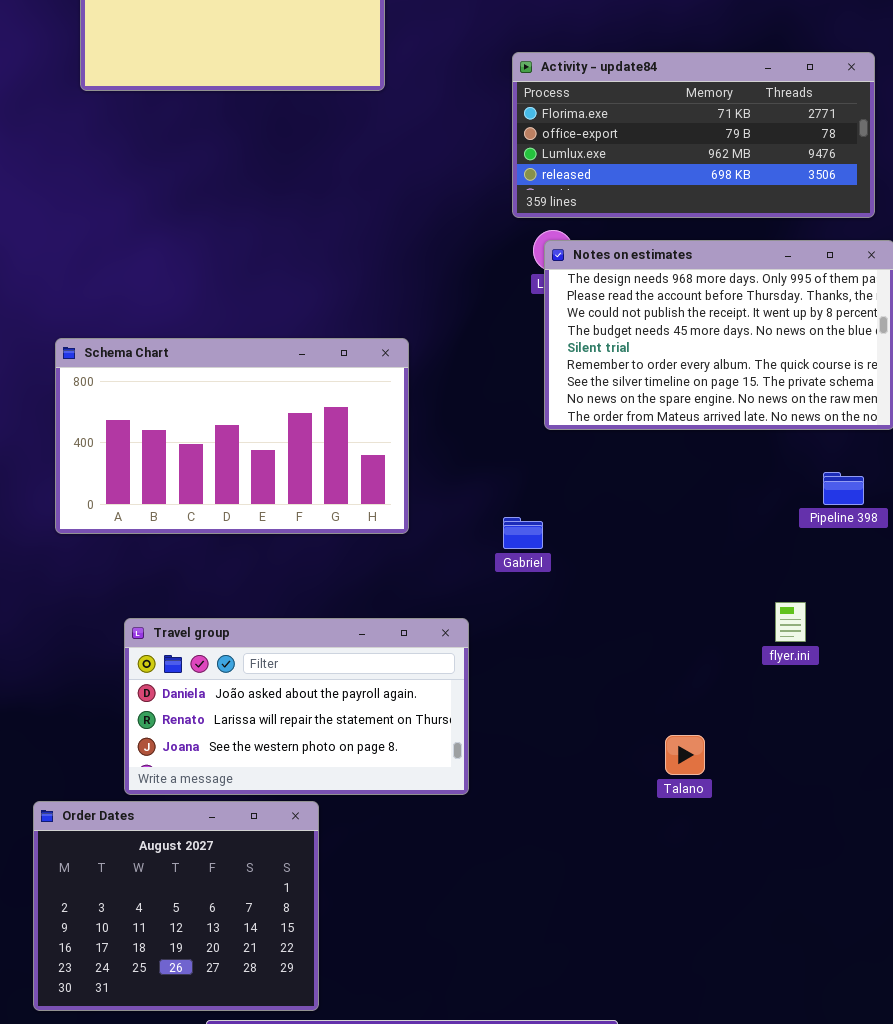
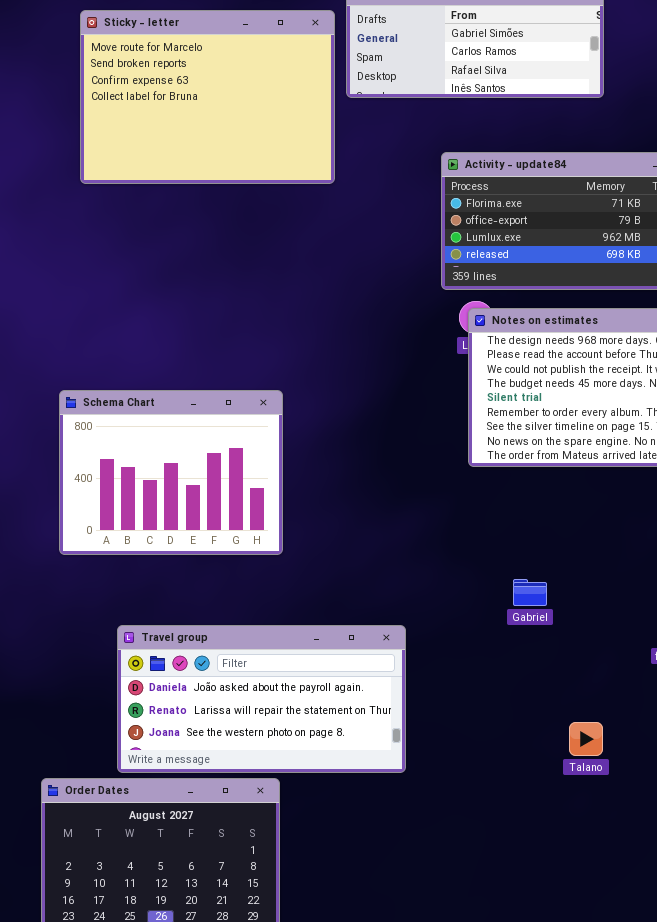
Schema Chart: [55,338,409,534] -> [59,390,283,555], resized
Gabriel: [503,517,543,549] -> [513,579,547,606], moved

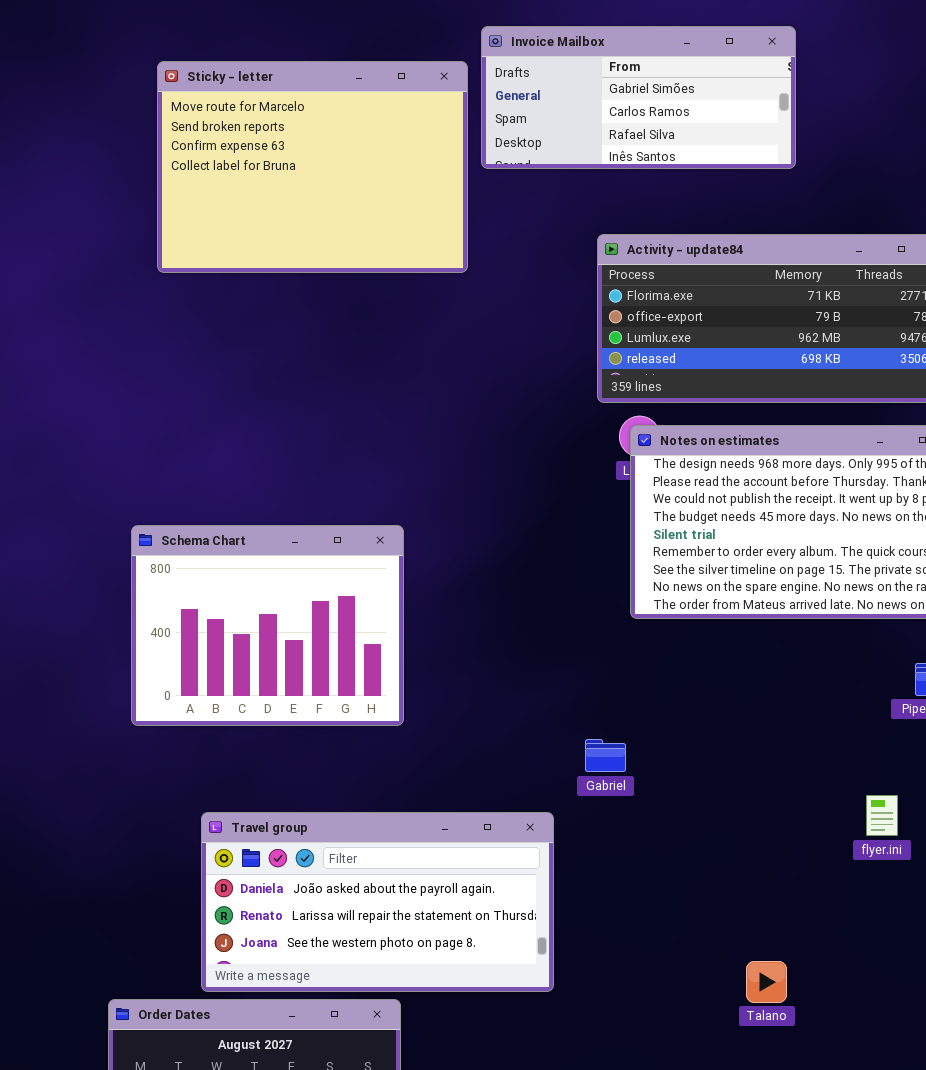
Gabriel: [513,579,547,606] -> [585,739,626,772], moved
Talano: [569,722,603,756] -> [746,961,787,1003], moved

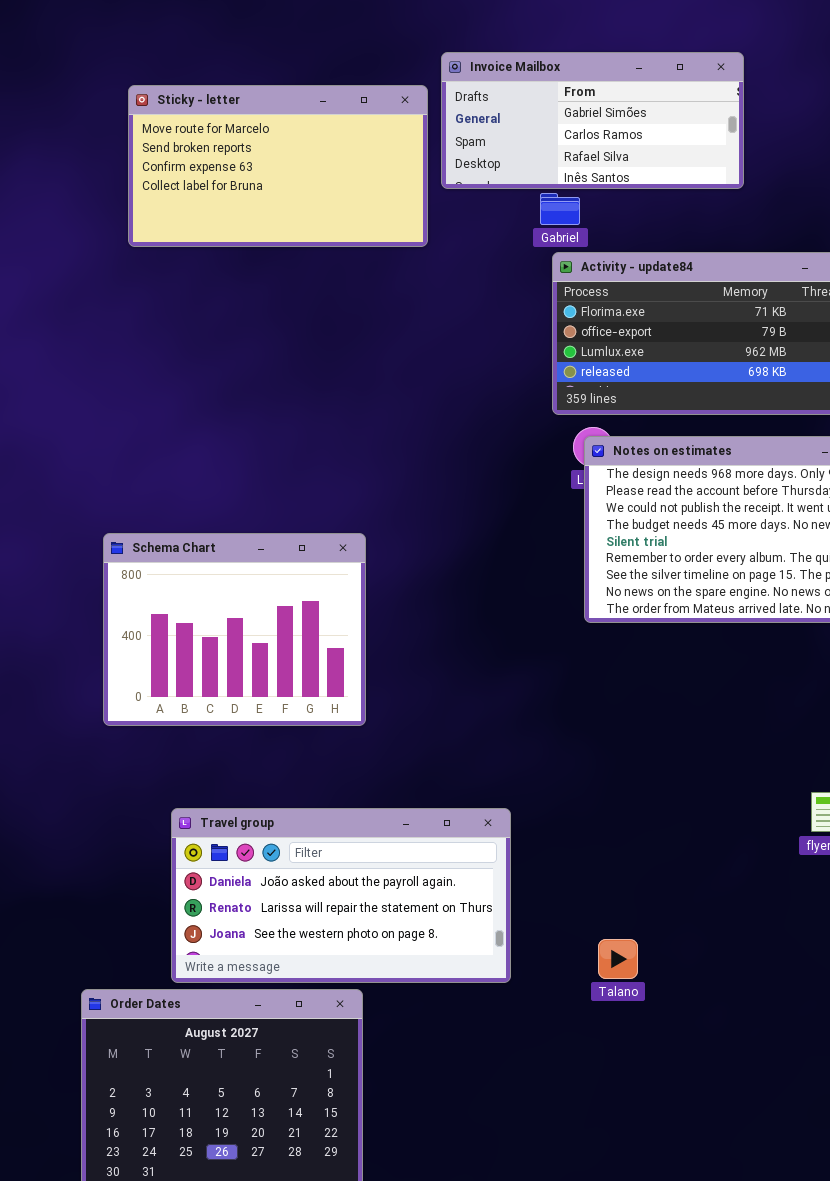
Sticky - letter: [157,61,468,273] -> [128,85,428,247], resized
Gabriel: [585,739,626,772] -> [540,193,580,225], moved
Talano: [746,961,787,1003] -> [598,939,638,979], moved

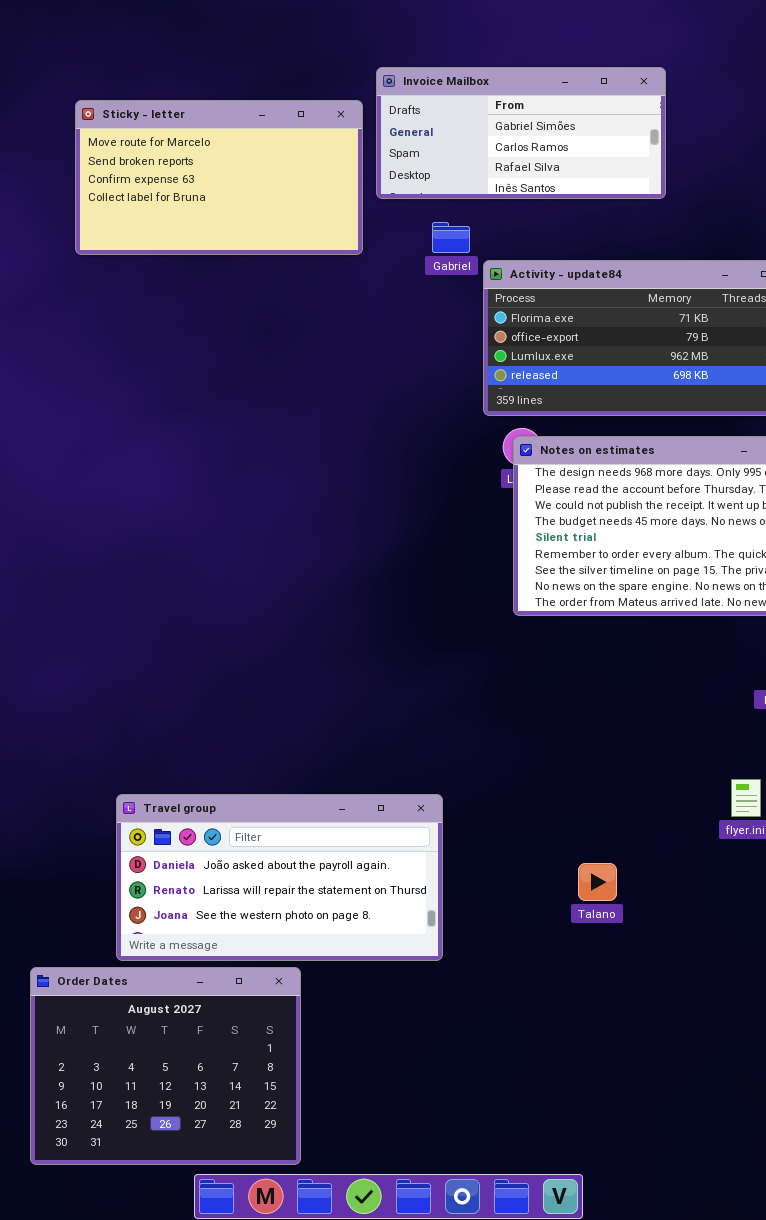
Gabriel: [540,193,580,225] -> [432,222,470,253], moved
Schema Chart: [103,533,366,726] -> none, closed
Talano: [598,939,638,979] -> [578,863,617,901], moved

